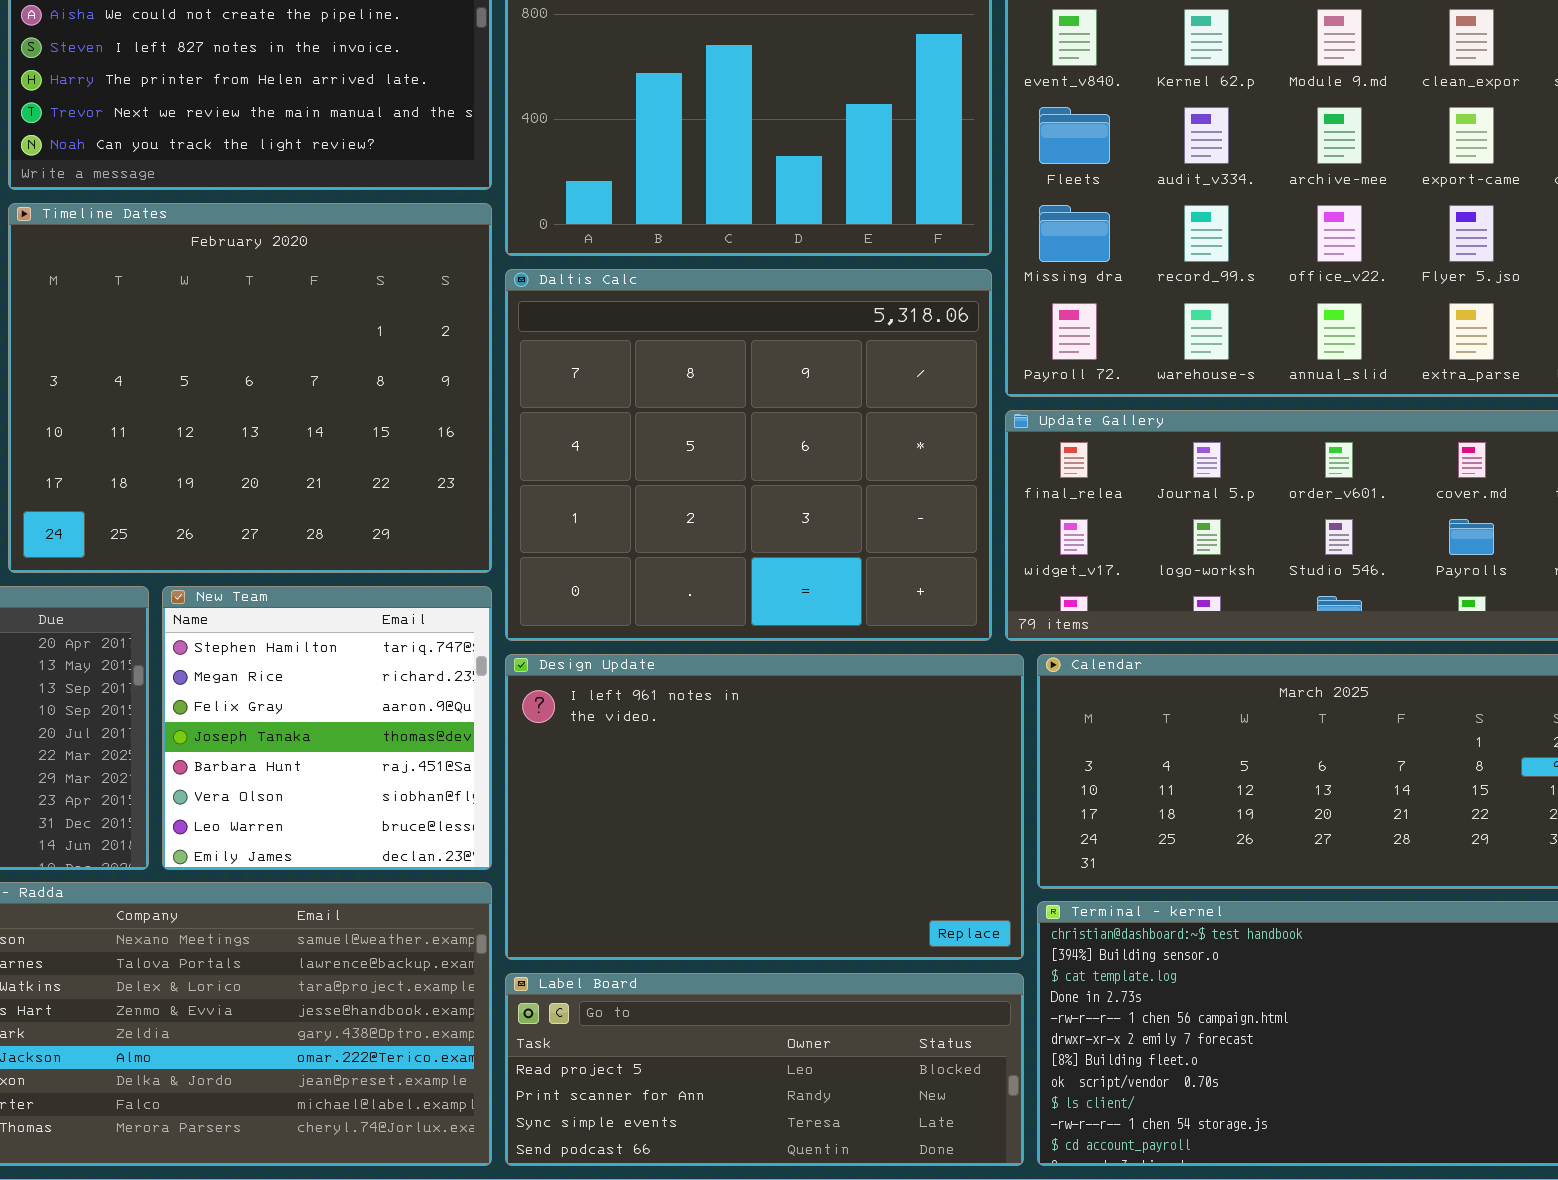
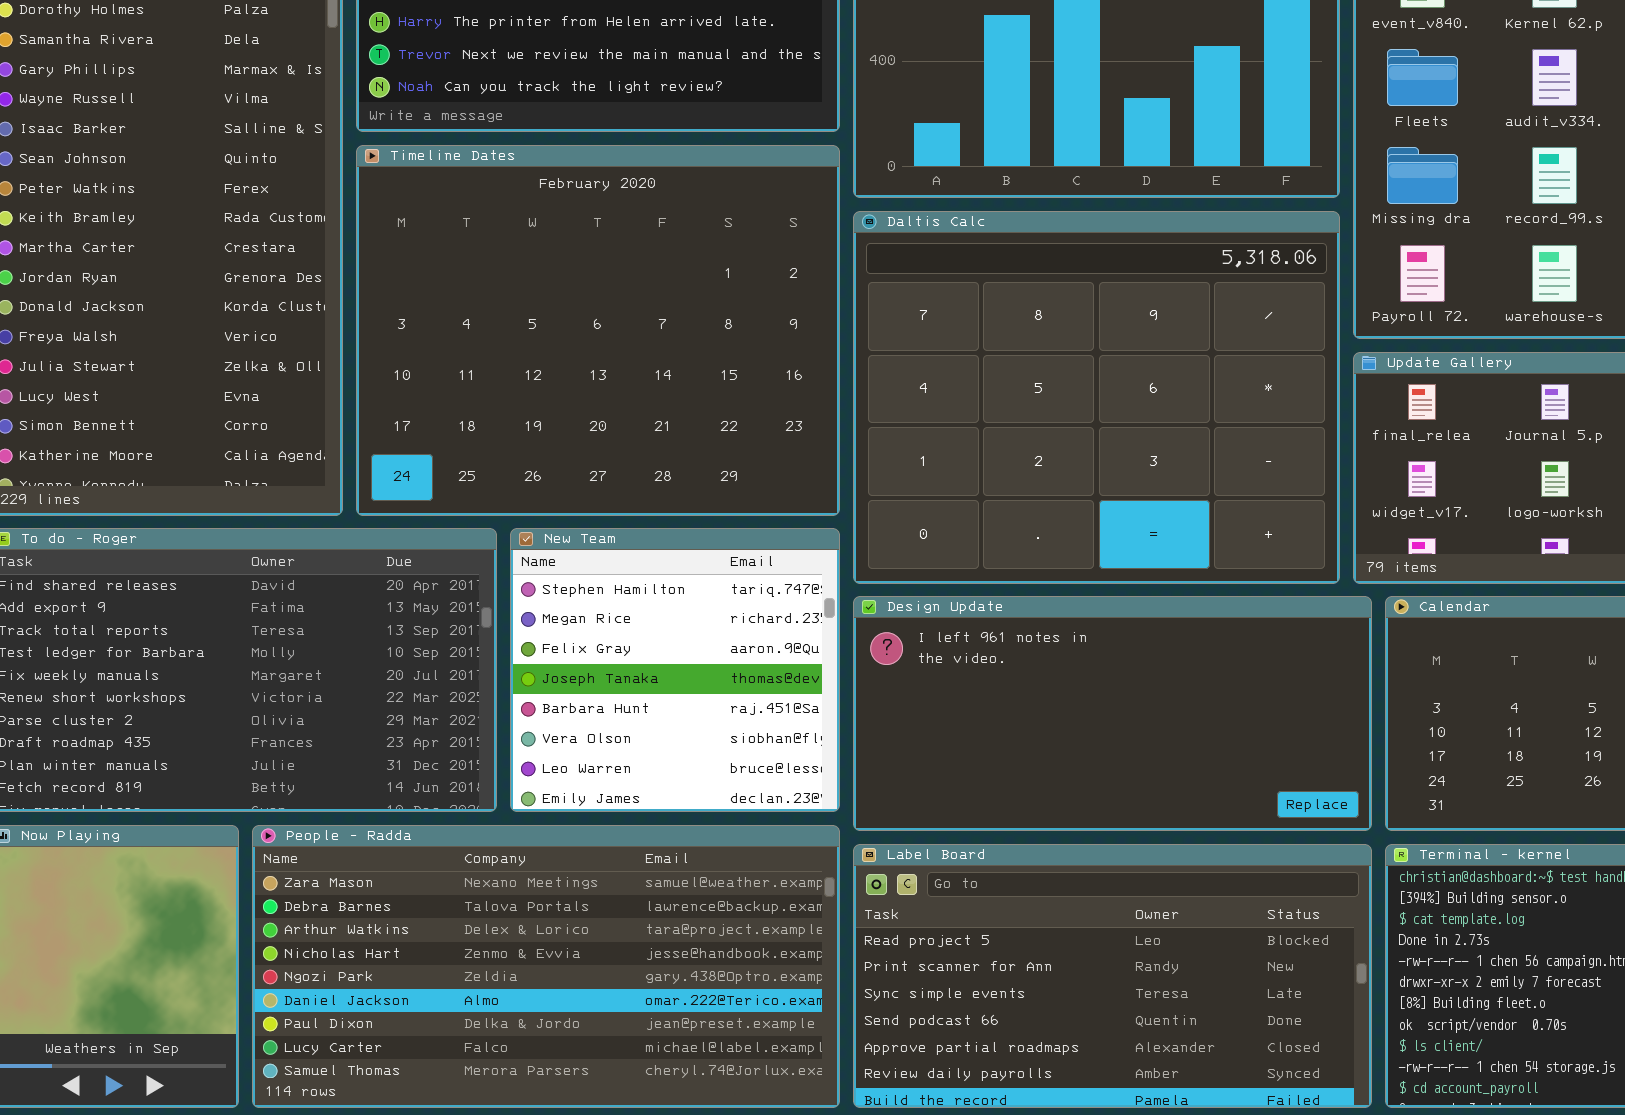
Design Update: [505,654,1024,960] -> [853,596,1372,831], resized
Label Board: [505,973,1024,1166] -> [853,844,1372,1108], resized

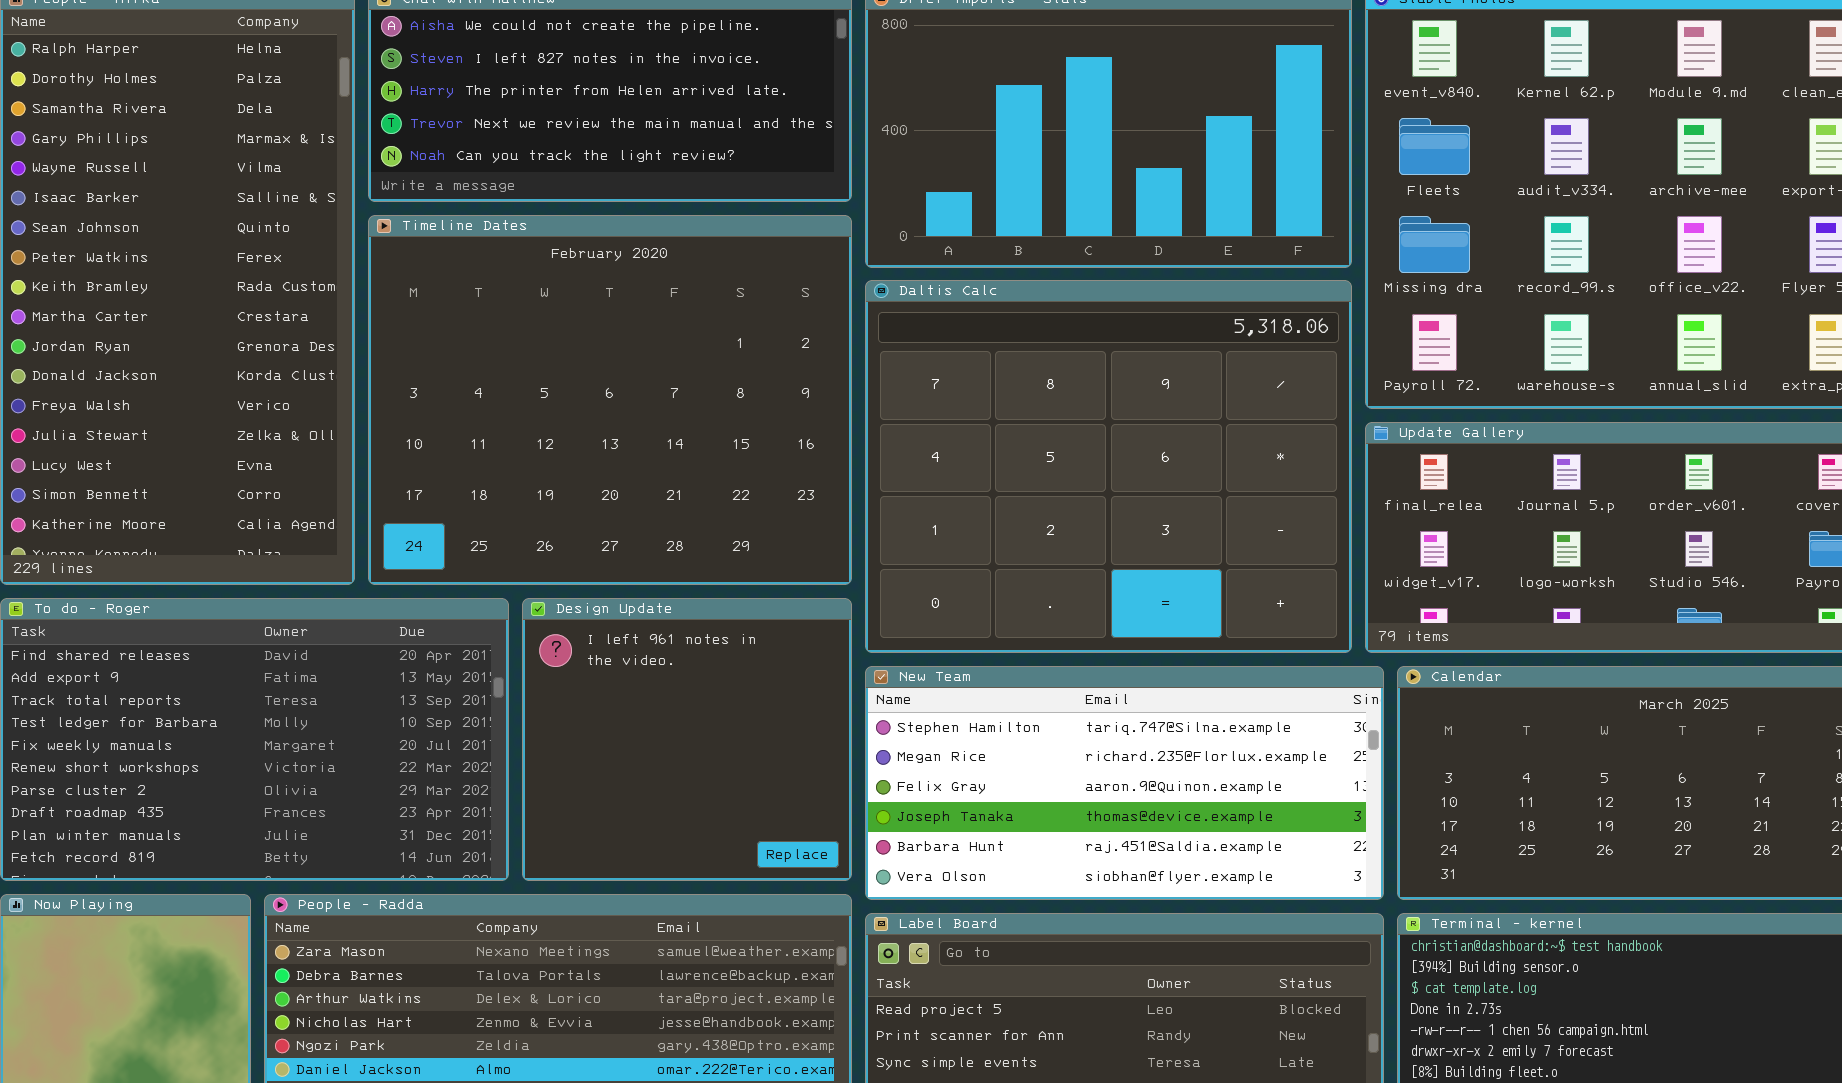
New Team: [510,528,840,812] -> [865,666,1384,900], moved, resized
Design Update: [853,596,1372,831] -> [522,598,852,881], moved, resized

